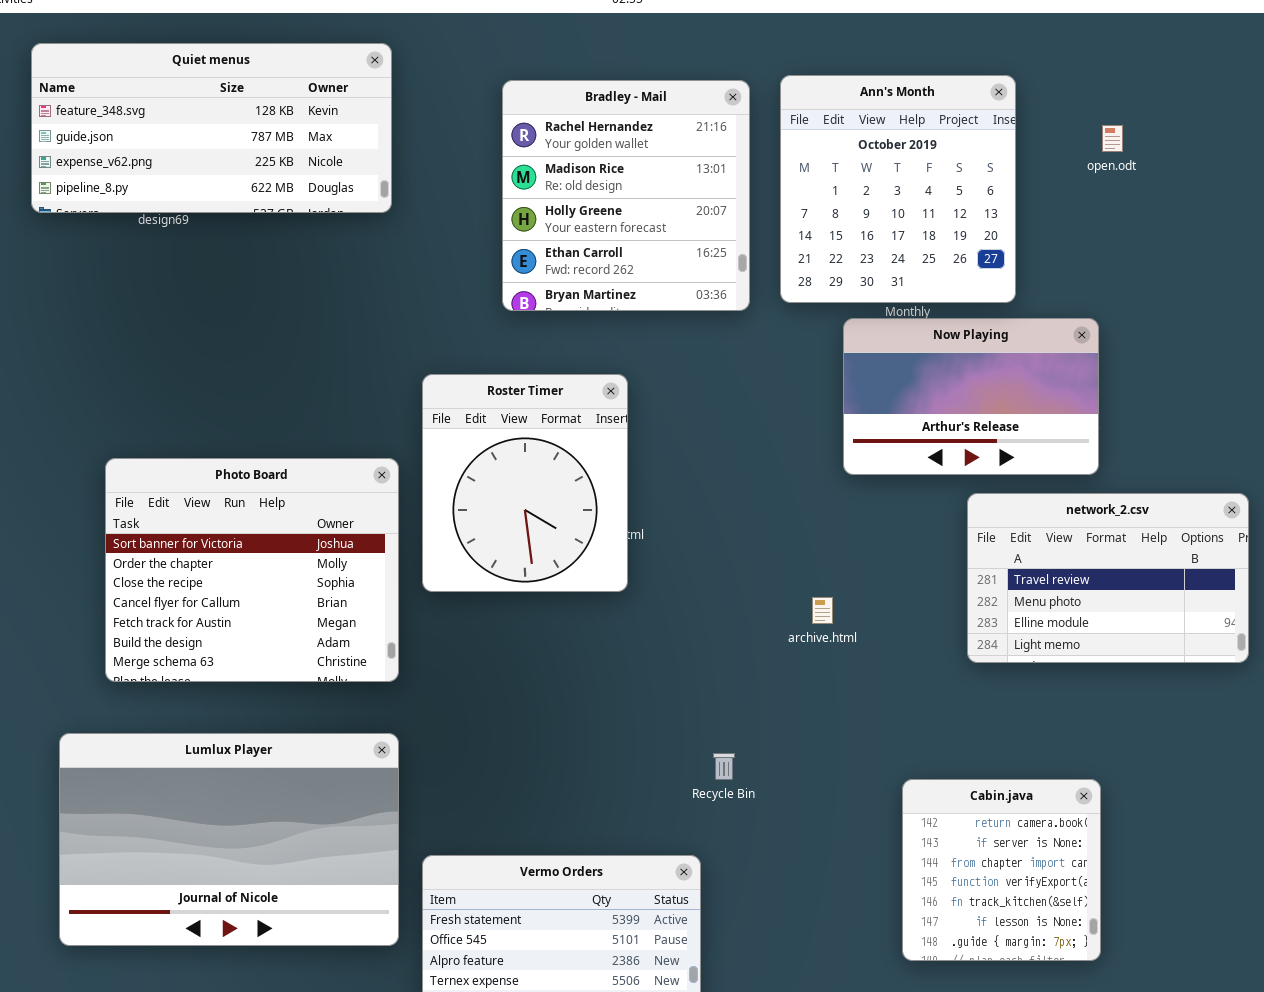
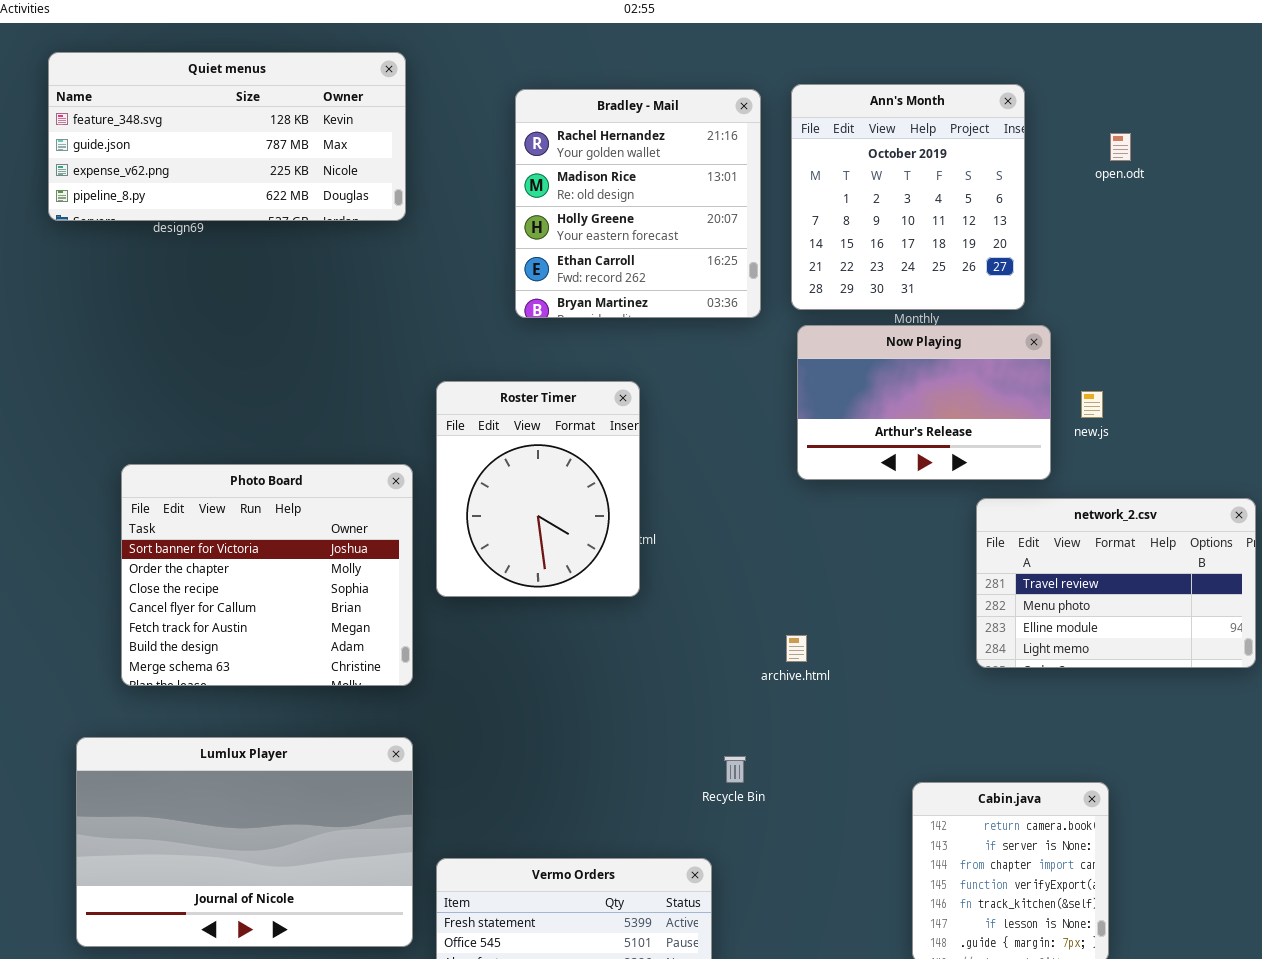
Now Playing: [843,318,1099,475] -> [797,325,1051,480], moved
archive.html: [812,597,833,624] -> [786,635,807,662], moved

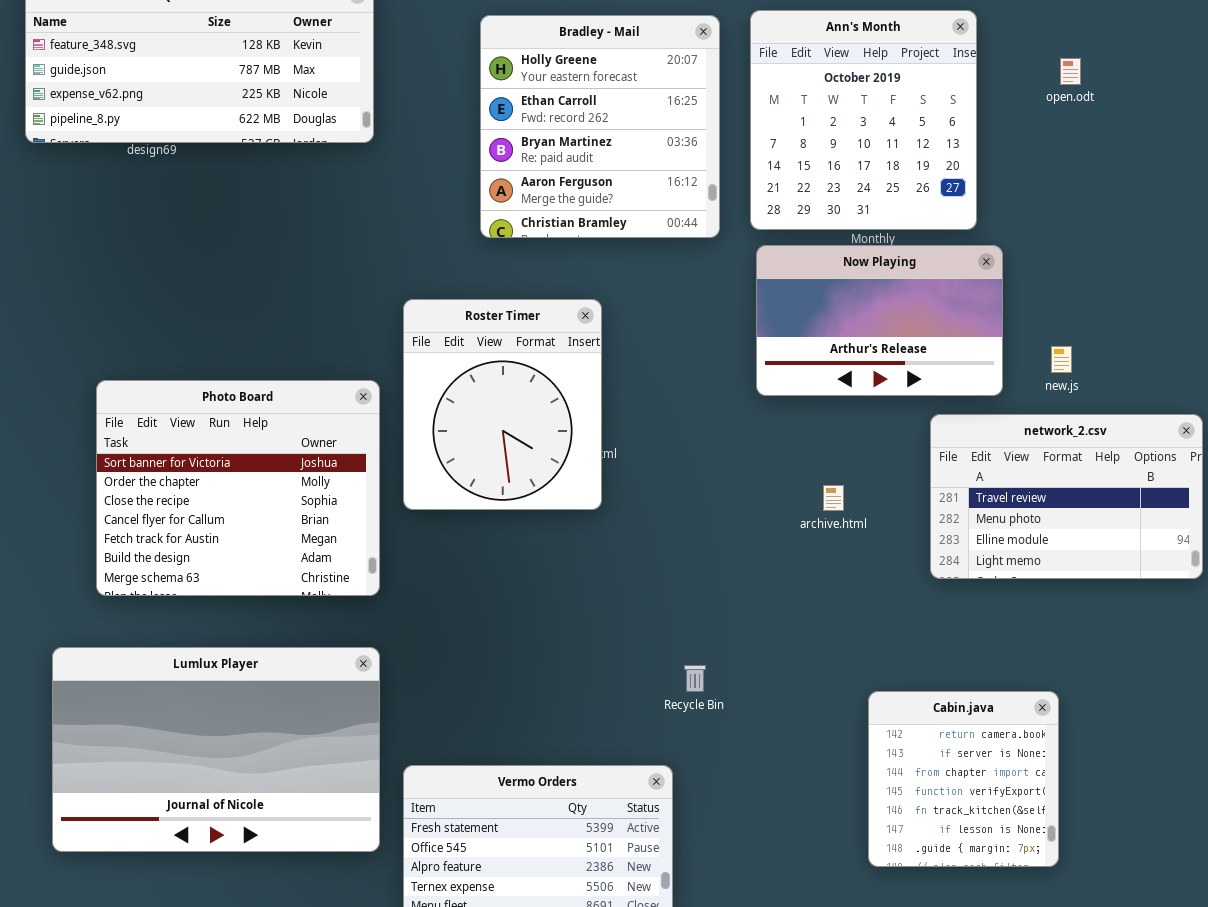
Bradley - Mail: [515,89,761,318] -> [480,15,720,238], scrolled down 2 rows
new.js: [1081,391,1103,418] -> [1051,346,1072,373], moved
archive.html: [786,635,807,662] -> [823,485,844,511], moved

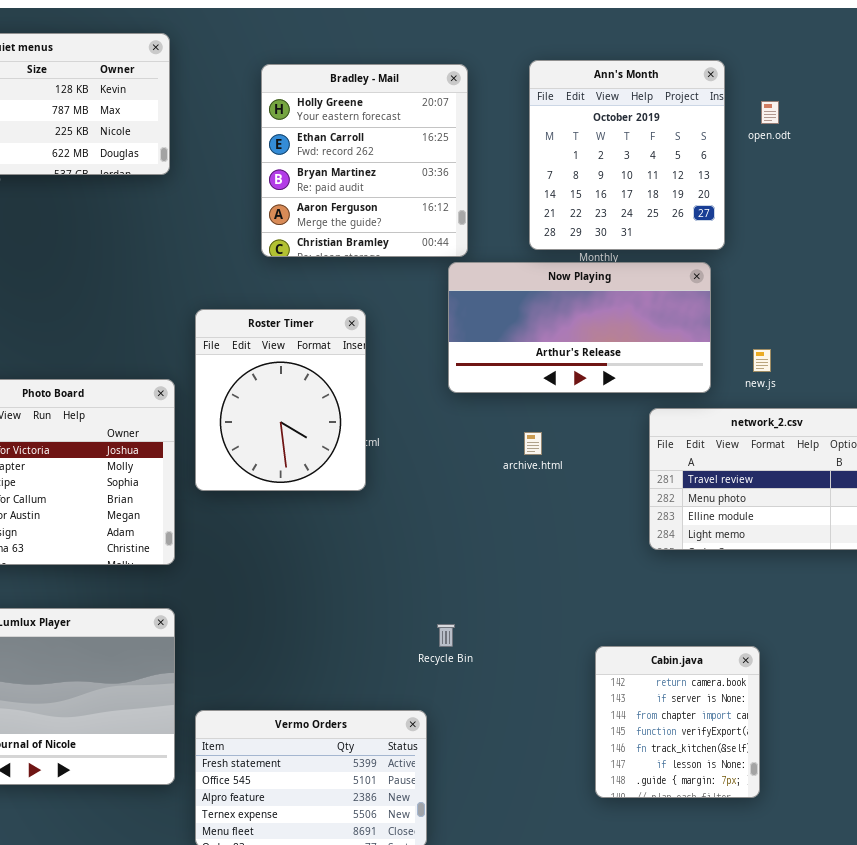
Ann's Month: [750,10,977,230] -> [529,60,725,250], moved
Now Playing: [756,245,1003,396] -> [448,262,711,393], resized
archive.html: [823,485,844,511] -> [524,432,542,455], moved

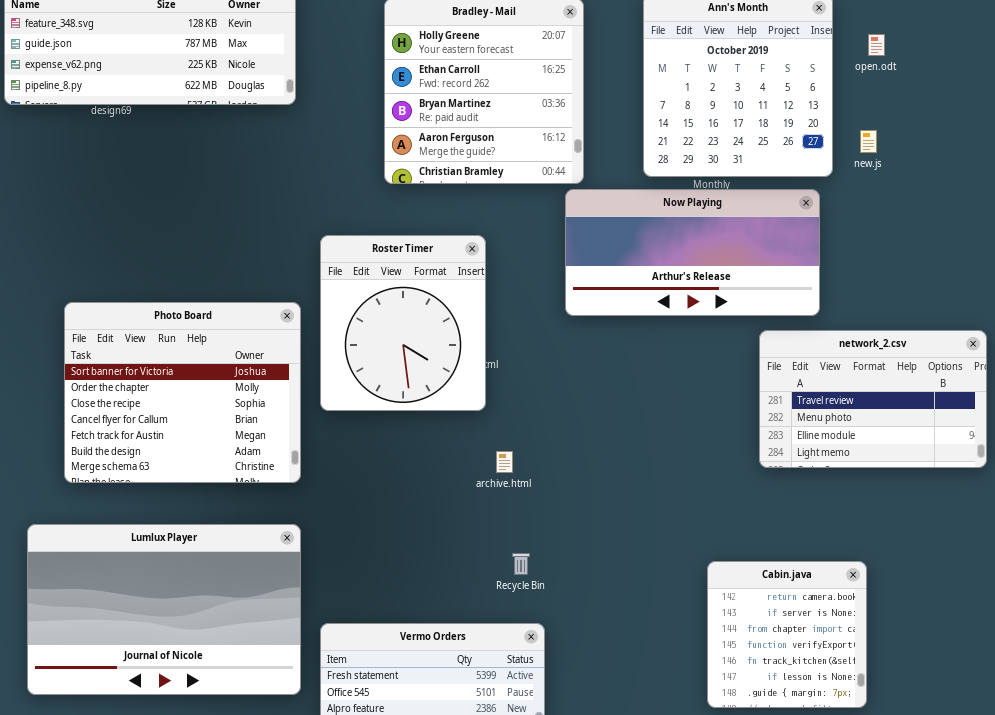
new.js: [753,349,771,372] -> [860,130,877,153], moved
archive.html: [524,432,542,455] -> [496,451,513,473], moved
Recycle Bin: [437,624,455,647] -> [512,553,530,575], moved

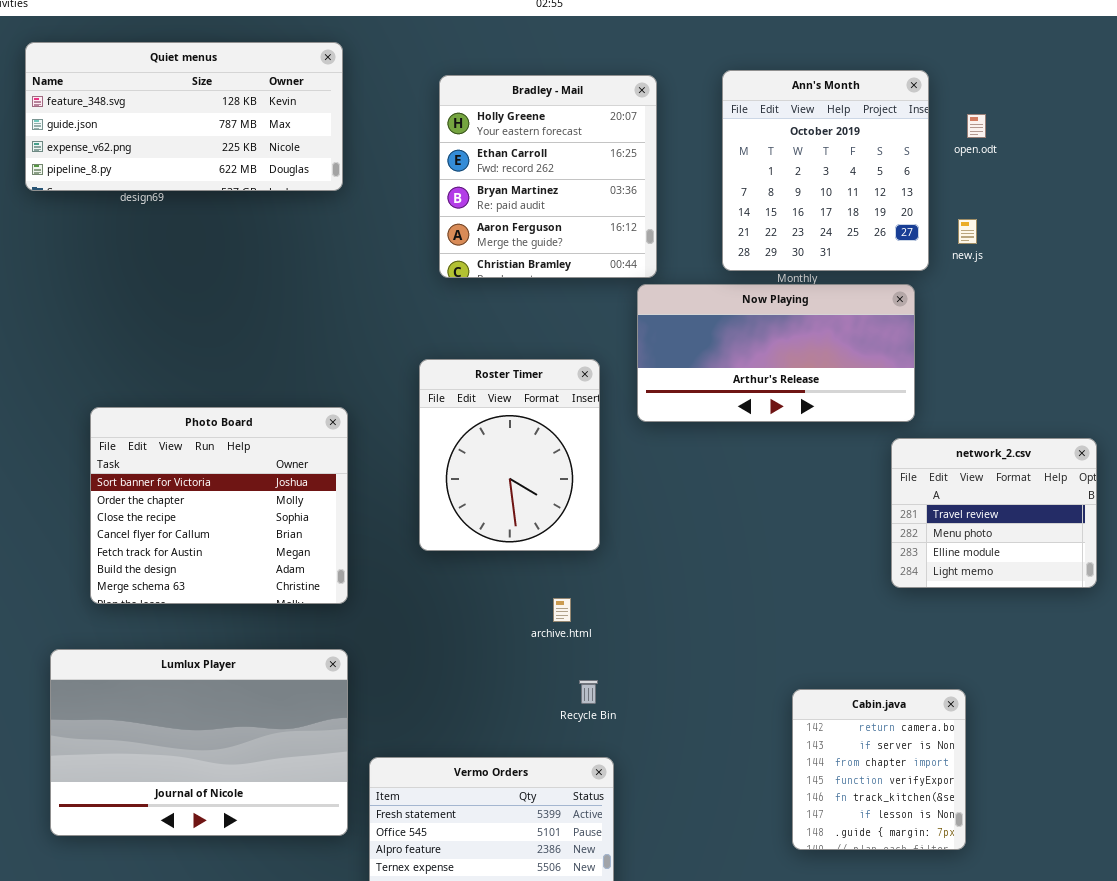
Roster Timer: [320,235,486,411] -> [419,359,600,551], moved
network_2.csv: [759,330,987,468] -> [891,438,1097,588], resized
archive.html: [496,451,513,473] -> [553,598,571,622], moved

